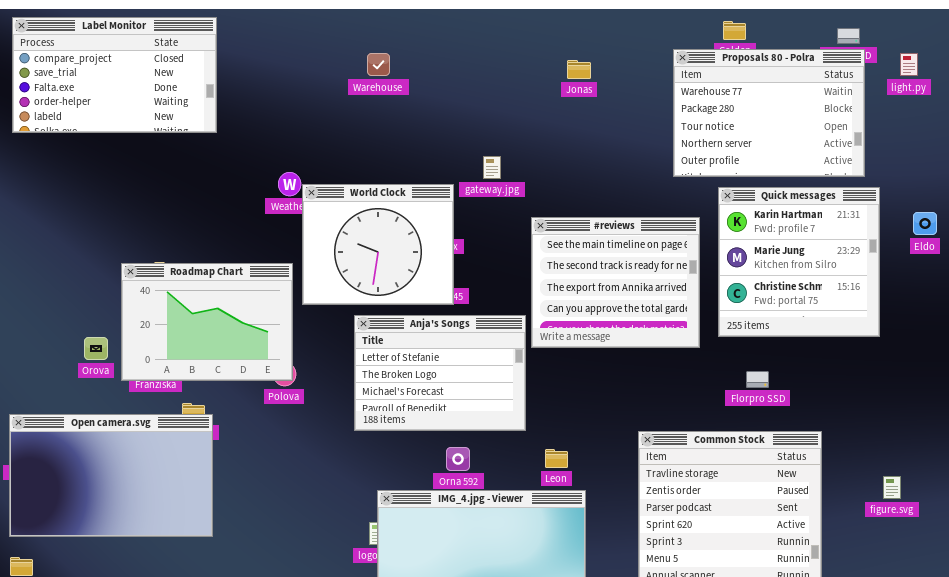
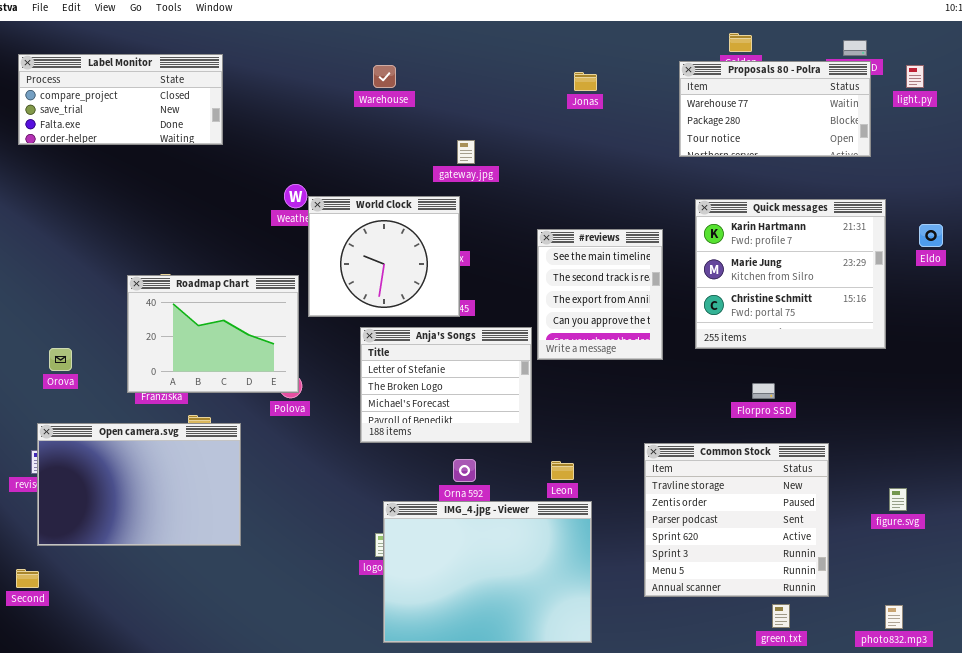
Label Monitor: [12,17,217,133] -> [18,54,223,145], resized
Proposals 80 - Polra: [673,49,865,177] -> [679,61,871,157], resized
gateway.jpg: [483,156,501,179] -> [457,140,475,164], moved
Quick messages: [718,187,880,337] -> [695,199,886,349], resized
#reviews: [531,217,700,348] -> [537,229,663,360], resized
Orova: [84,337,108,360] -> [49,348,72,371], moved
Open camera.svg: [9,414,213,537] -> [37,423,241,546], moved

